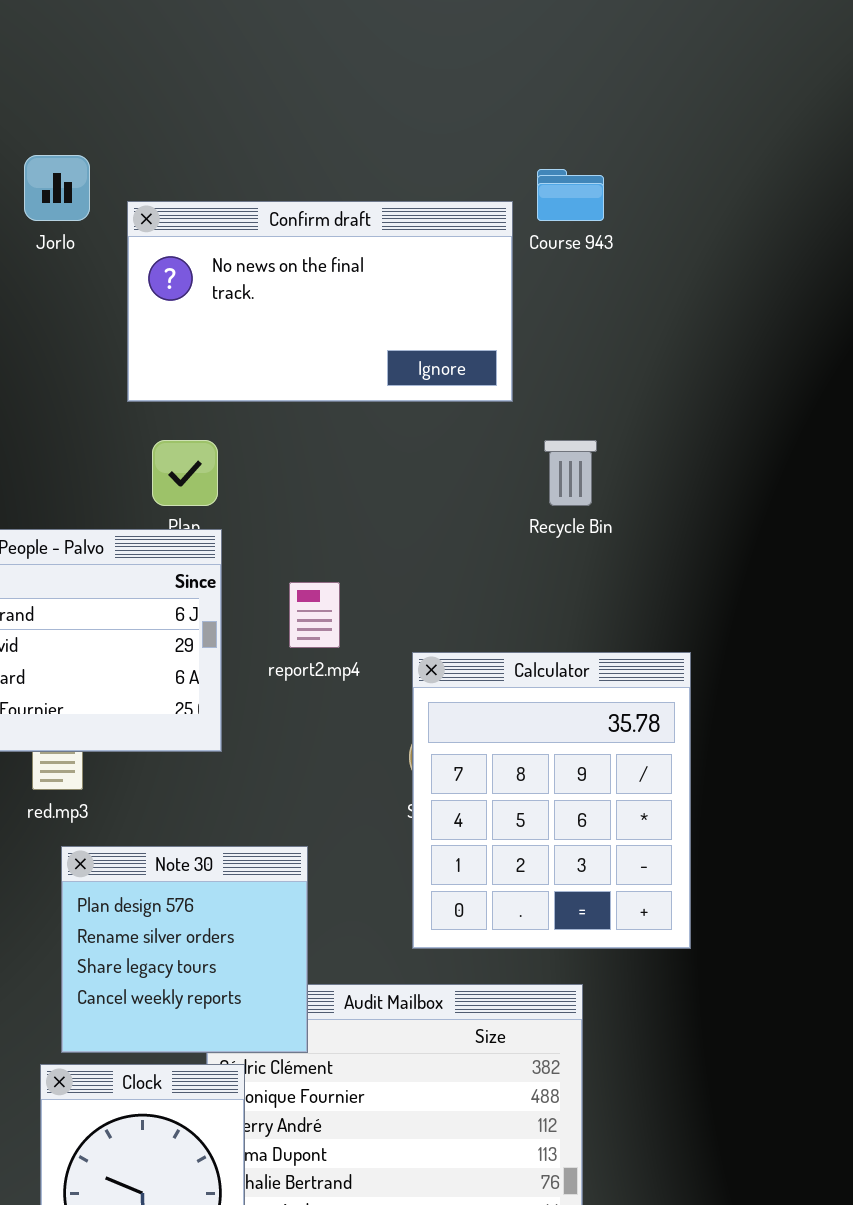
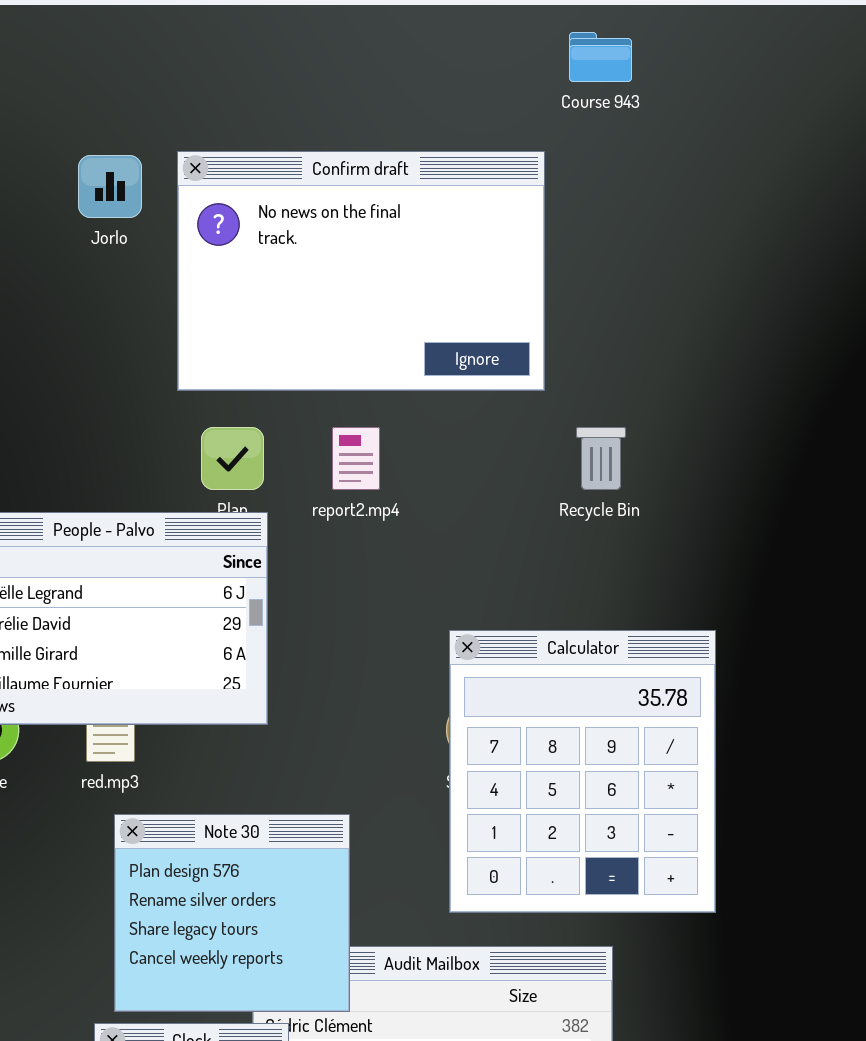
Course 943: [537,169,604,221] -> [569,32,632,82], moved
Confirm draft: [127,201,513,402] -> [177,151,545,391], resized
report2.mp4: [289,582,340,648] -> [332,427,380,490], moved

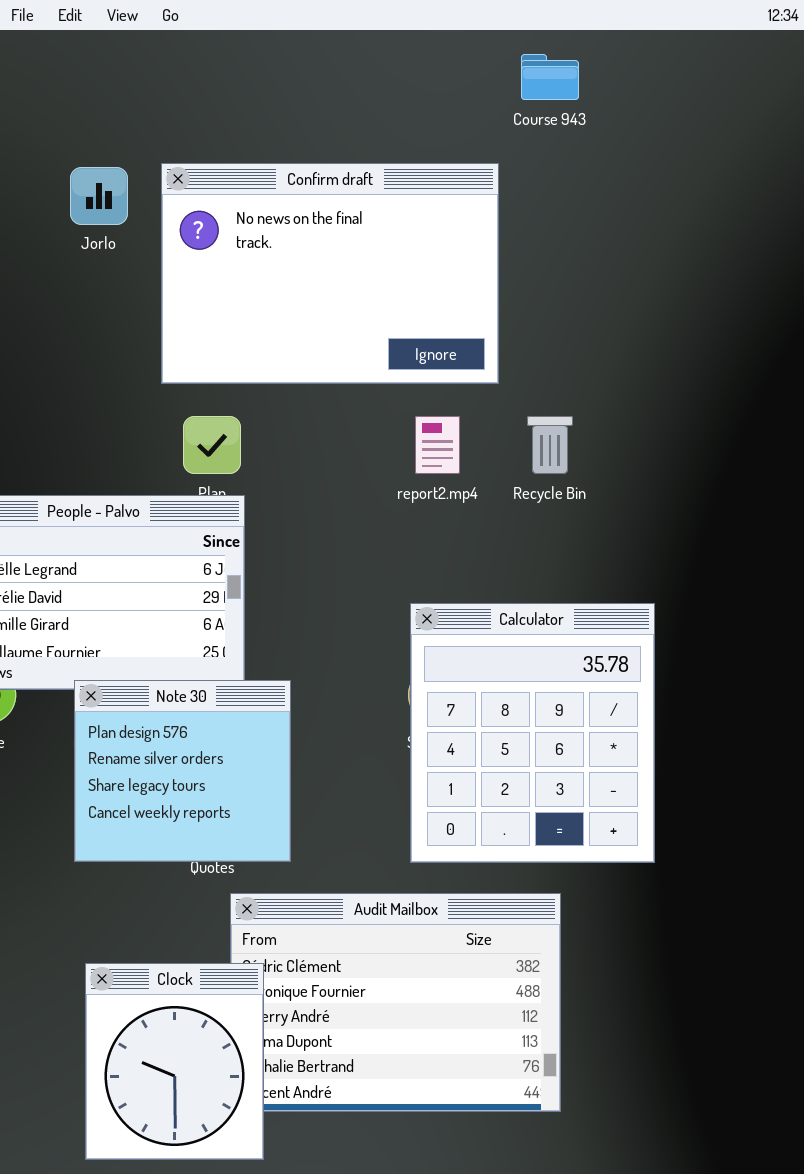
report2.mp4: [332,427,380,490] -> [415,416,460,474], moved
Note 30: [114,814,350,1012] -> [74,680,291,862], moved

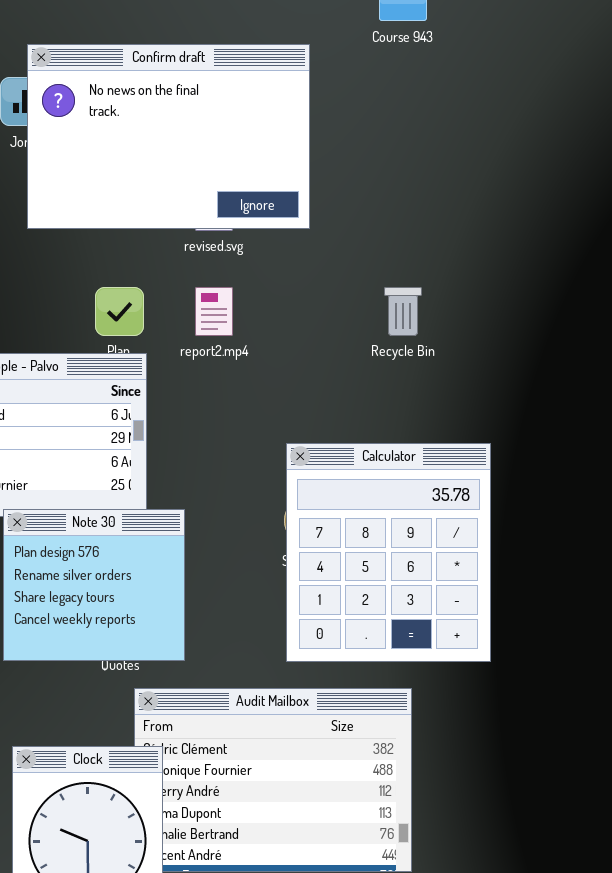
Confirm draft: [161,163,499,384] -> [27,44,310,229], moved
report2.mp4: [415,416,460,474] -> [195,287,233,336], moved

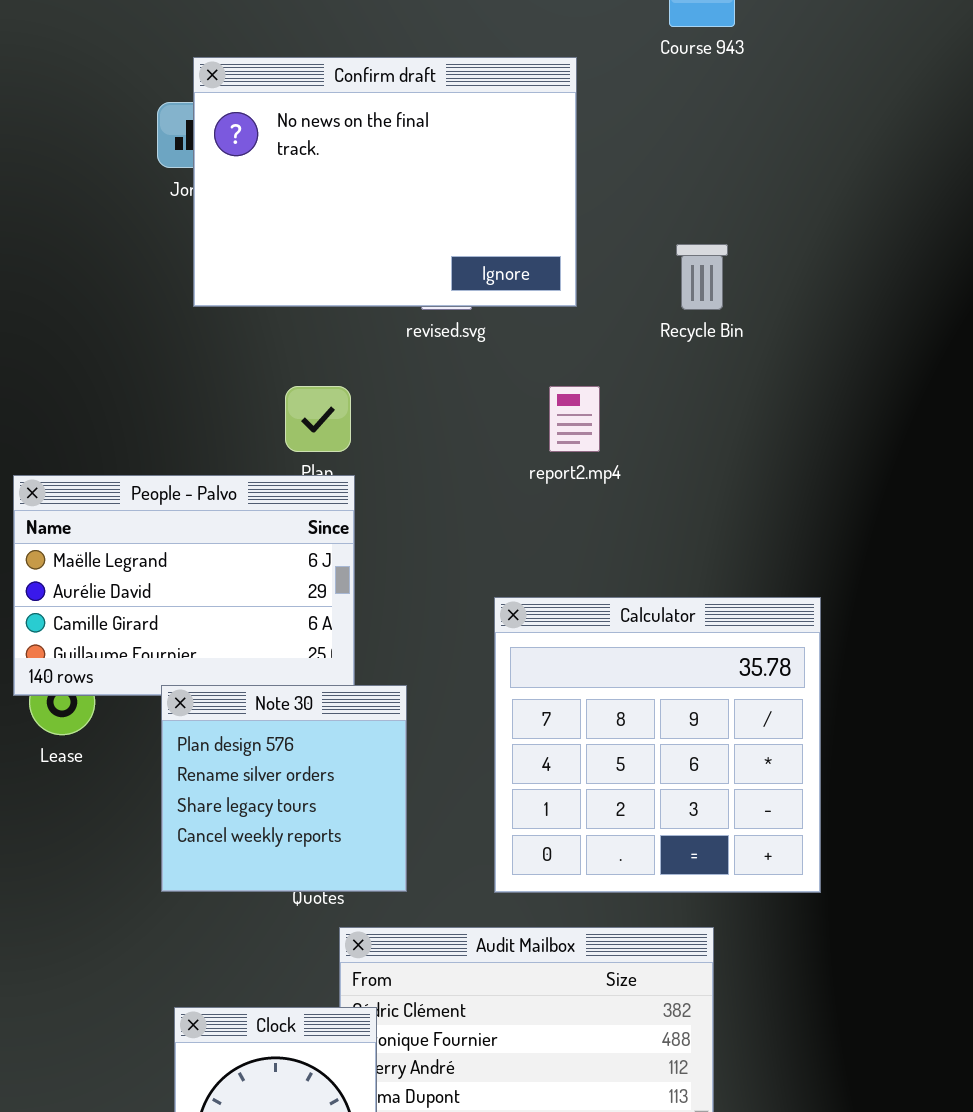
report2.mp4: [195,287,233,336] -> [549,386,600,452], moved
Recycle Bin: [384,287,422,336] -> [676,244,728,310], moved
Calculator: [286,443,491,662] -> [494,597,821,893], resized

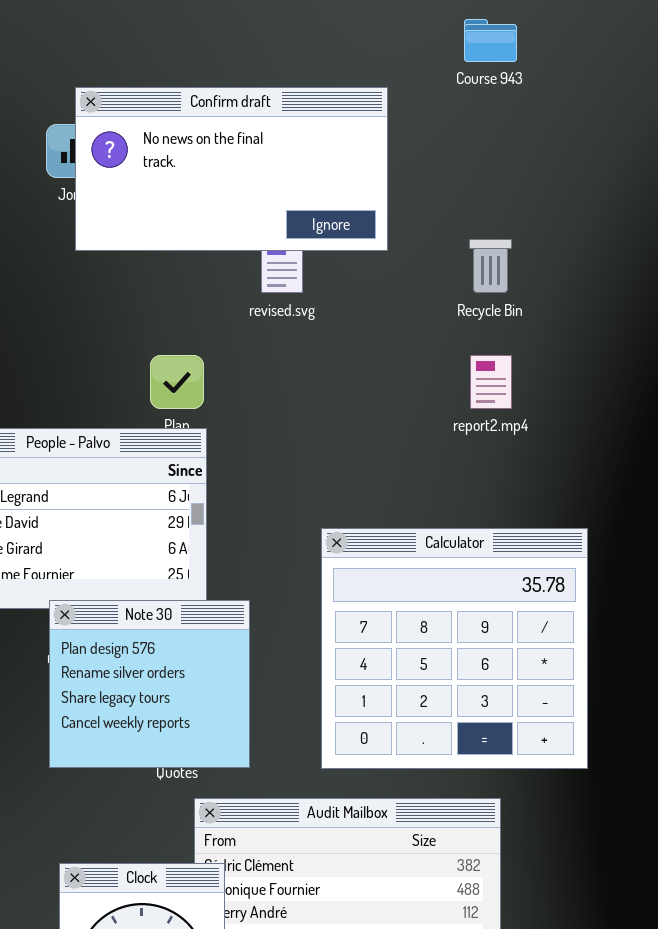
Confirm draft: [193,57,577,307] -> [75,87,388,251], resized
report2.mp4: [549,386,600,452] -> [470,355,512,409], moved

